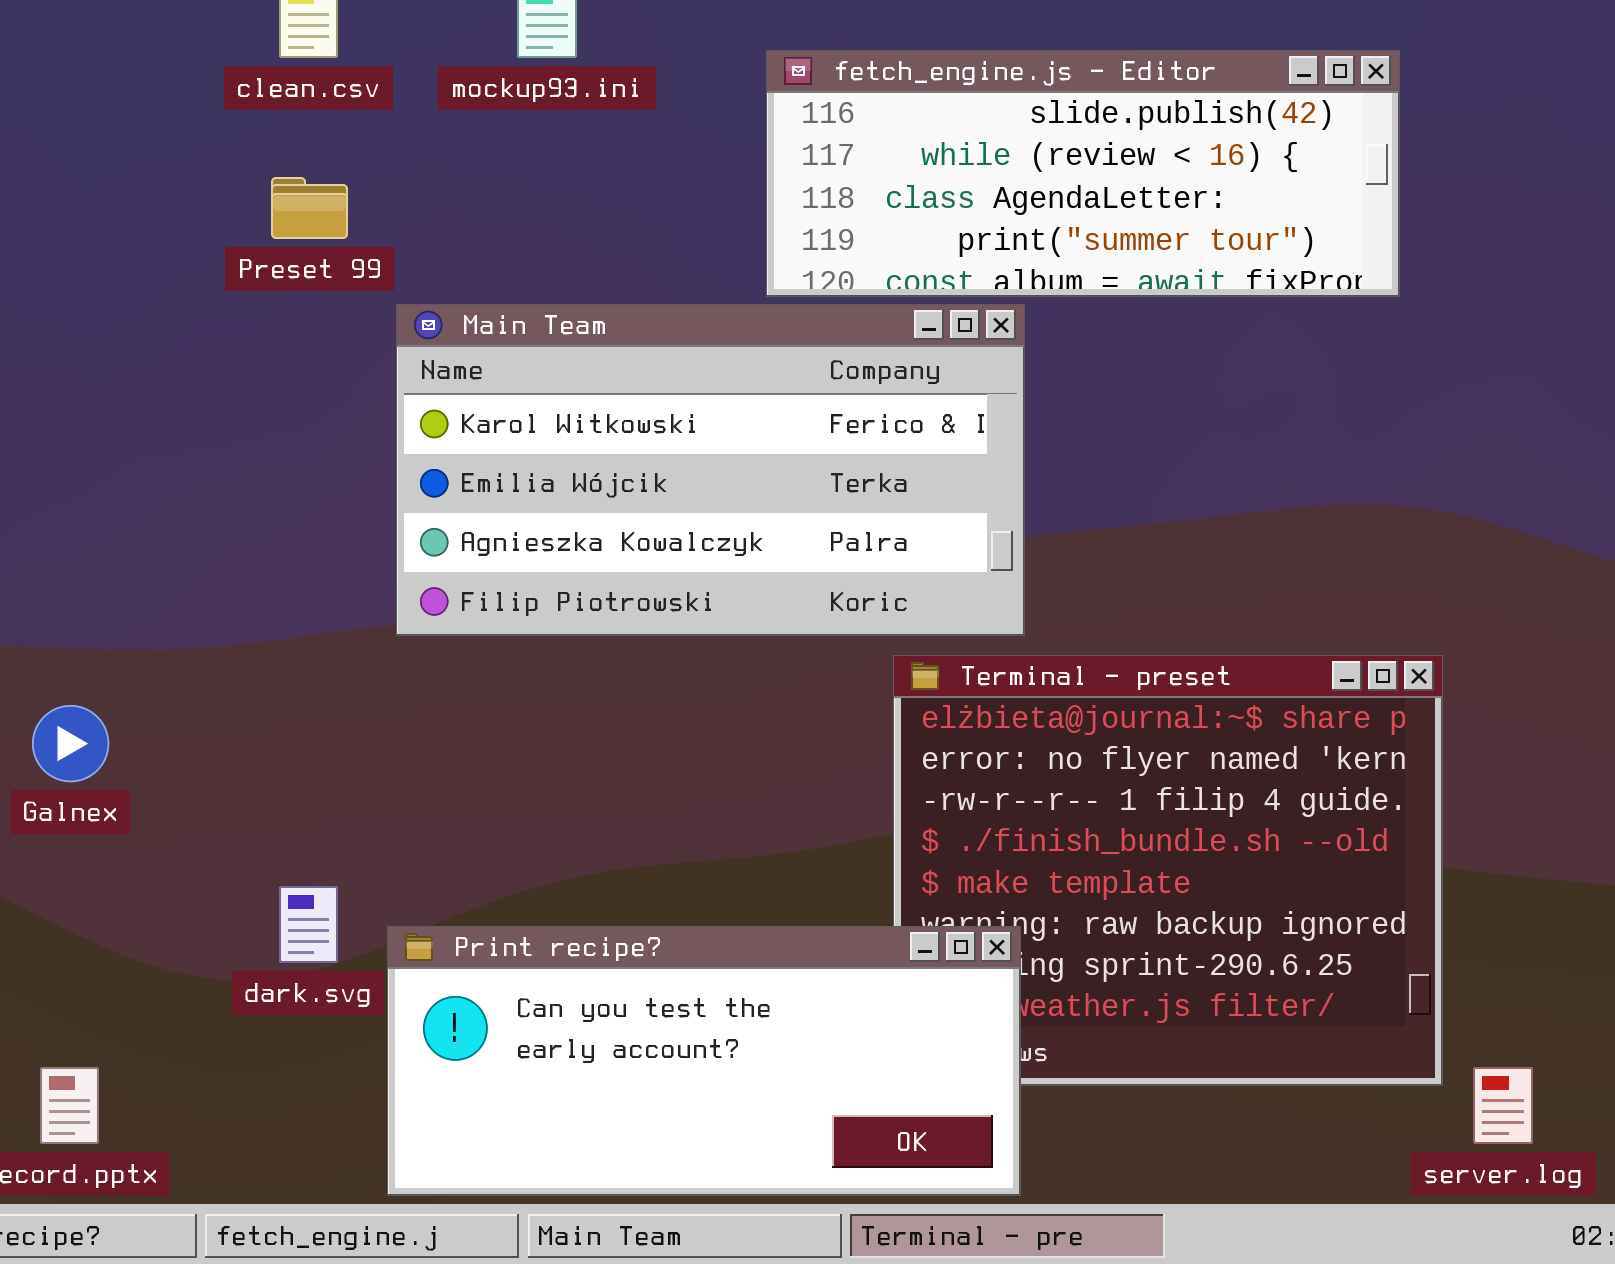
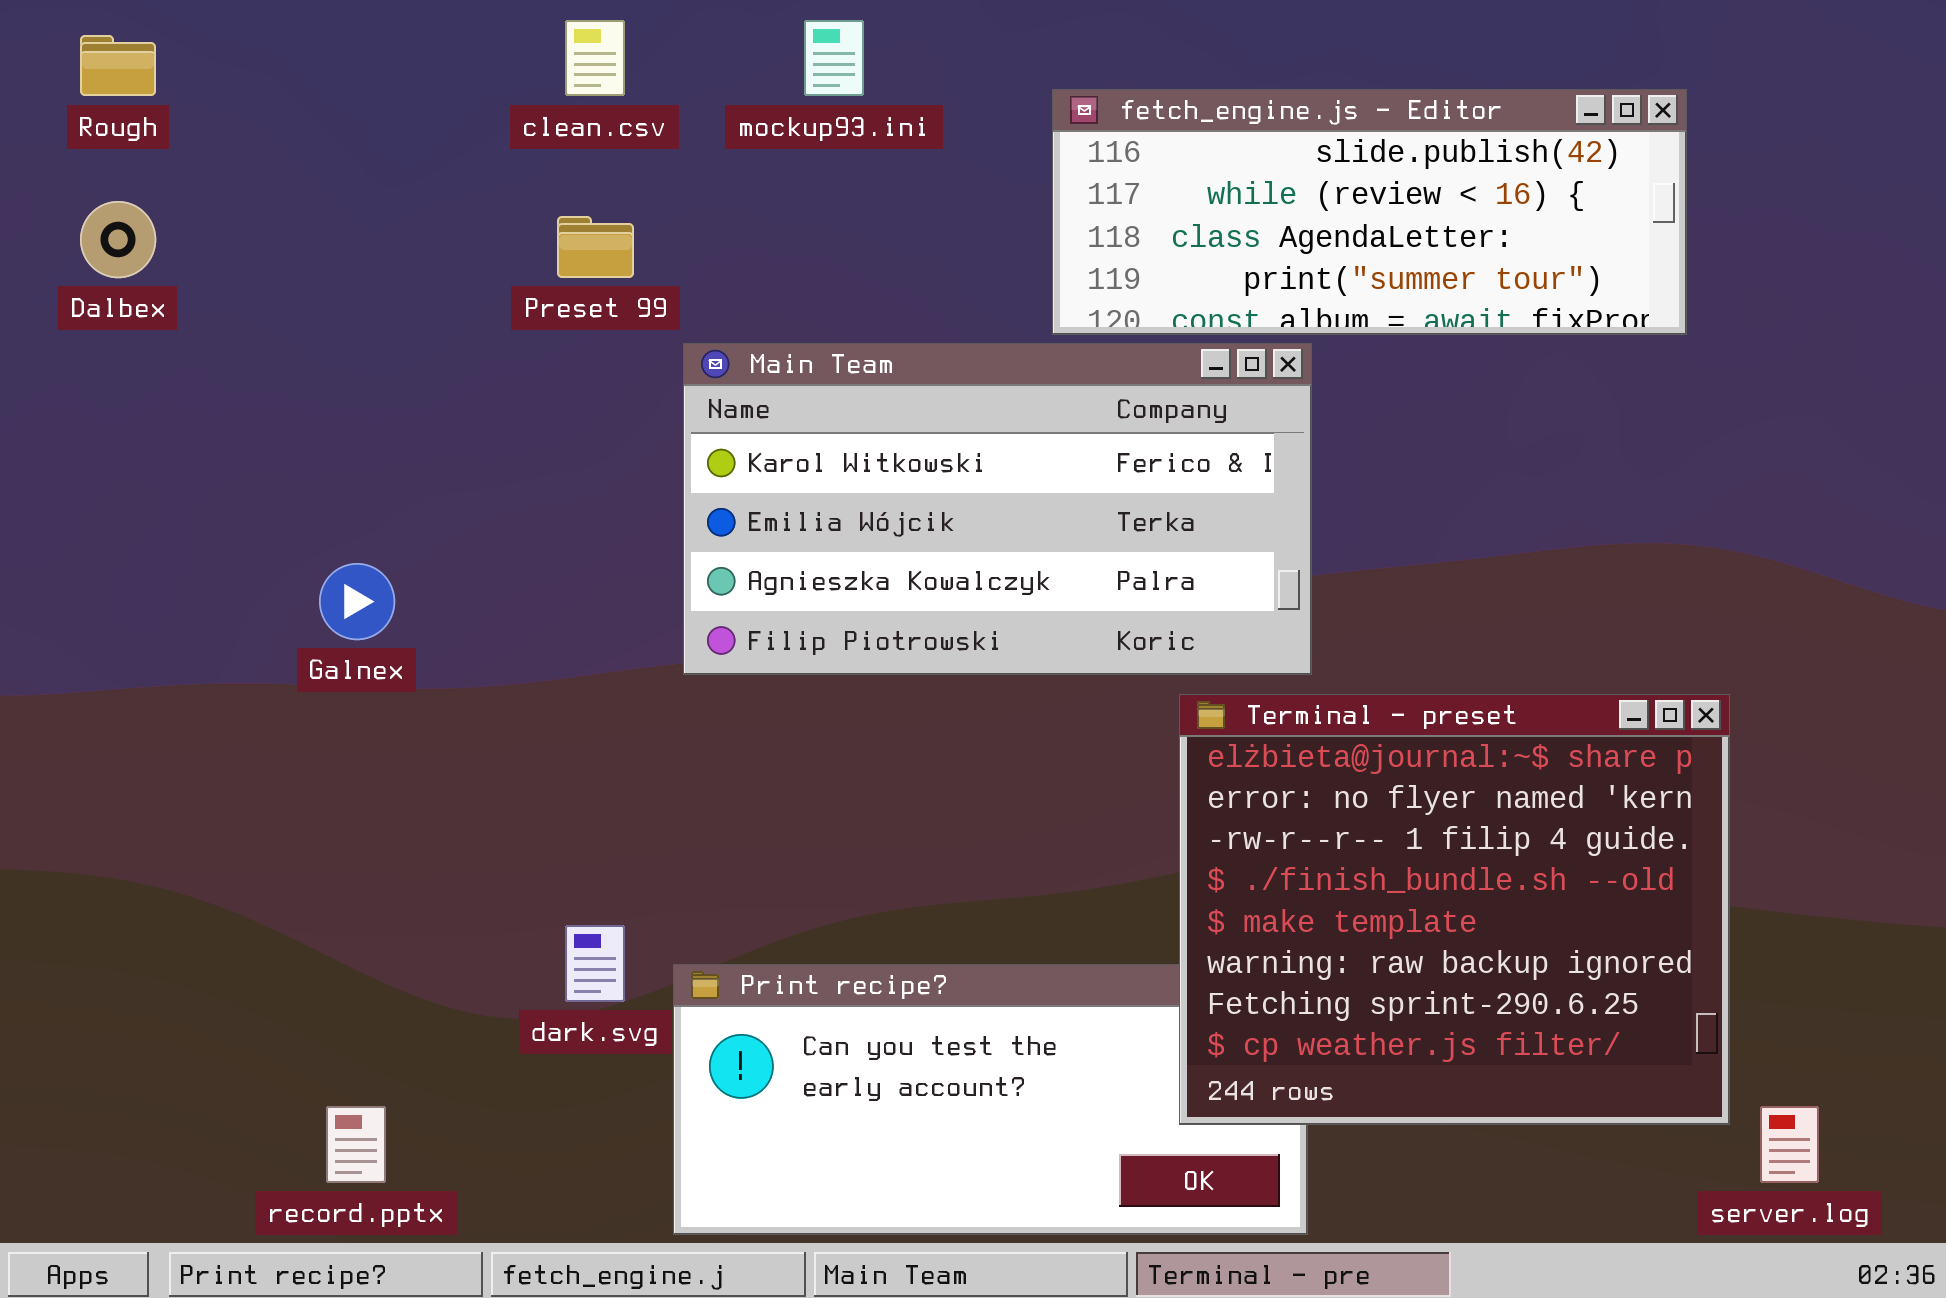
Terminal - preset: [893,655,1443,1086] -> [1179,694,1730,1125], raised
Galnex: [32,705,109,782] -> [319,563,395,640], moved

